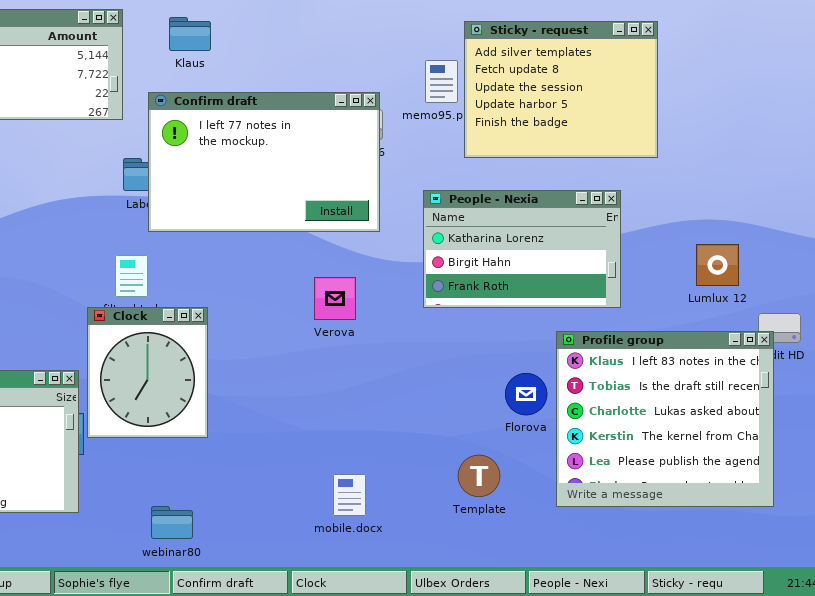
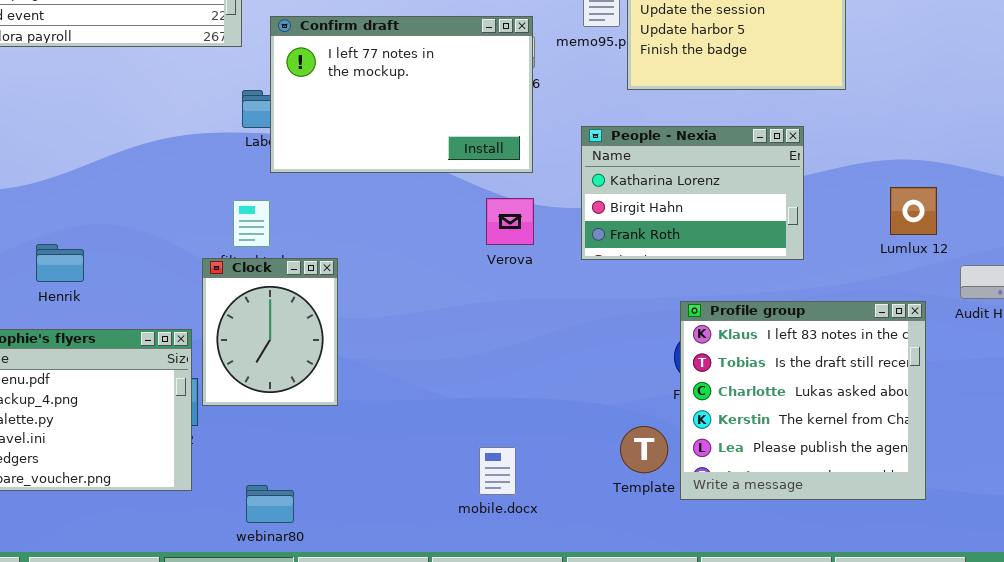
Verova: [314,277,356,320] -> [486,198,534,245], moved
Profile group: [556,331,774,507] -> [680,301,926,500], moved
webinar80: [151,506,193,539] -> [246,485,294,523], moved

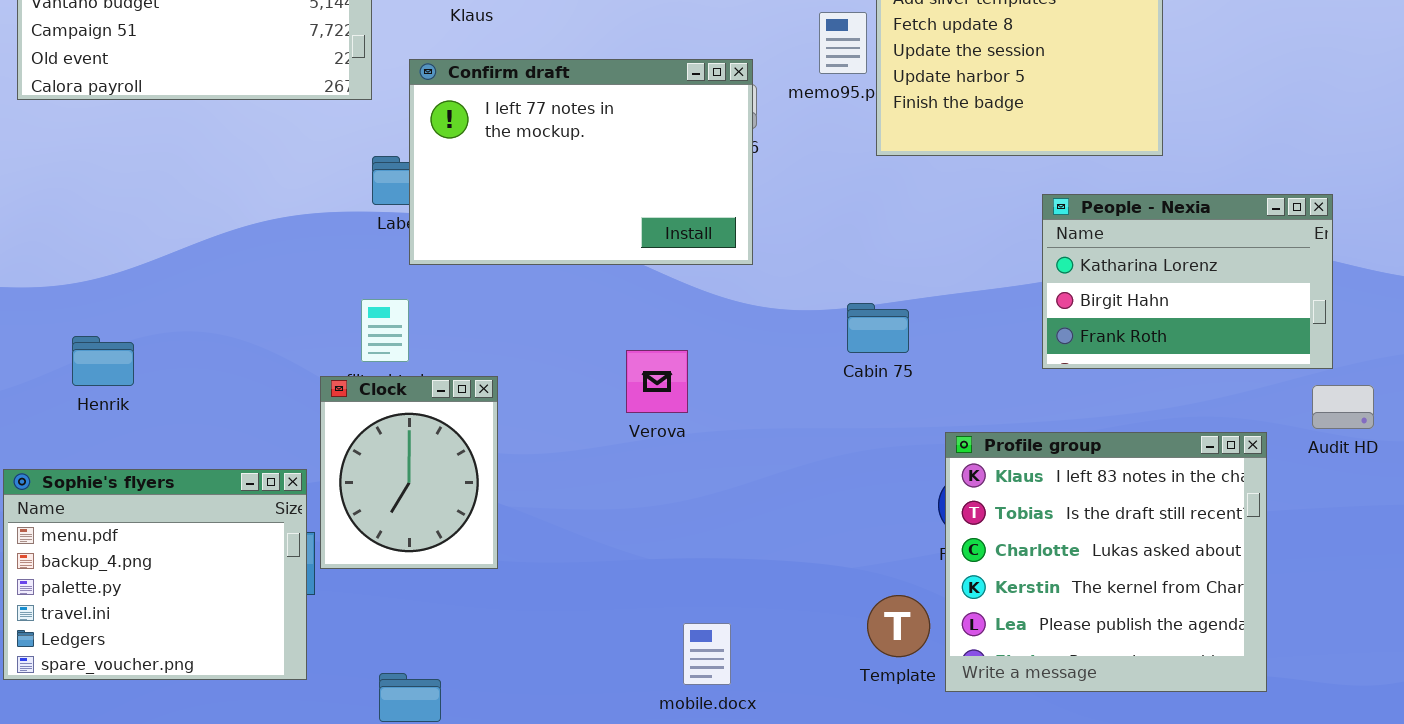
People - Nexia: [581,126,804,260] -> [1042,194,1333,369], moved
Verova: [486,198,534,245] -> [626,350,688,413], moved
Henrik: [36,244,84,282] -> [72,336,134,386], moved

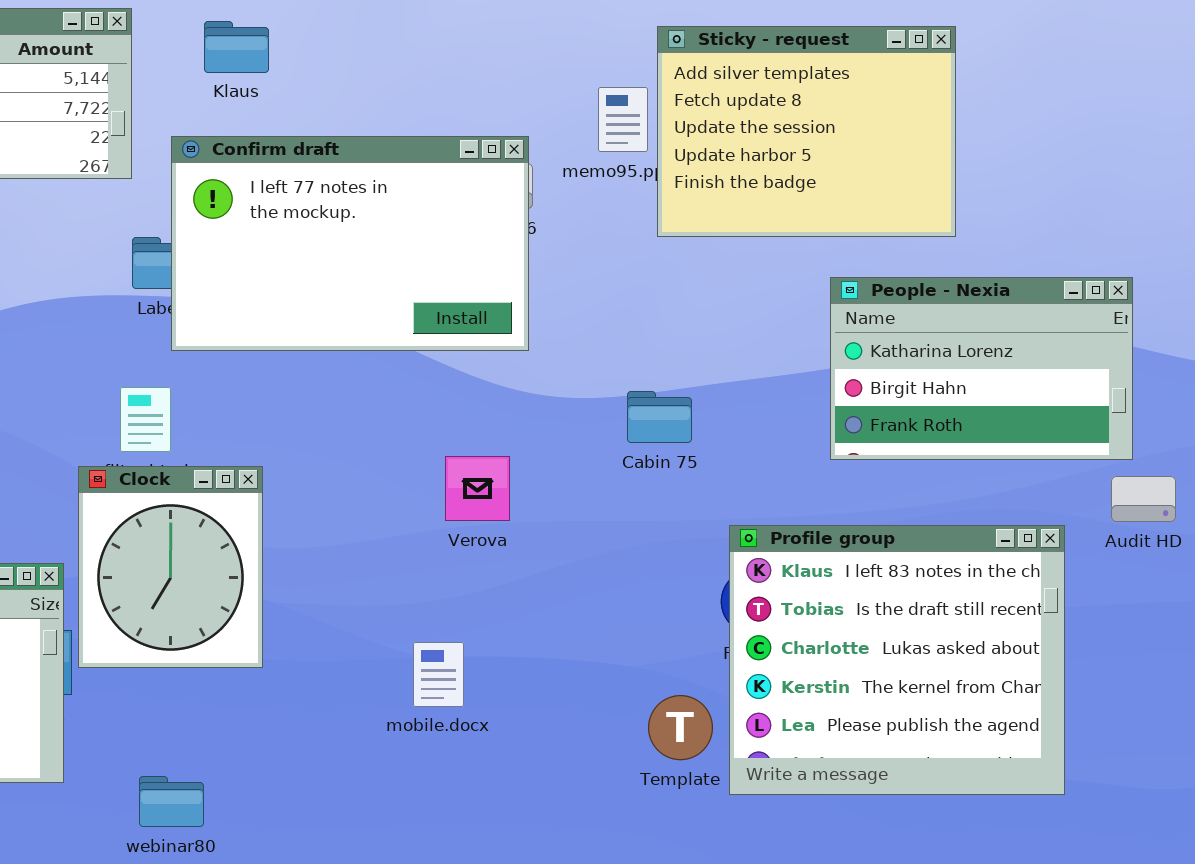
Verova: [626,350,688,413] -> [445,456,510,521], moved
mobile.docx: [683,623,731,685] -> [413,642,464,707], moved

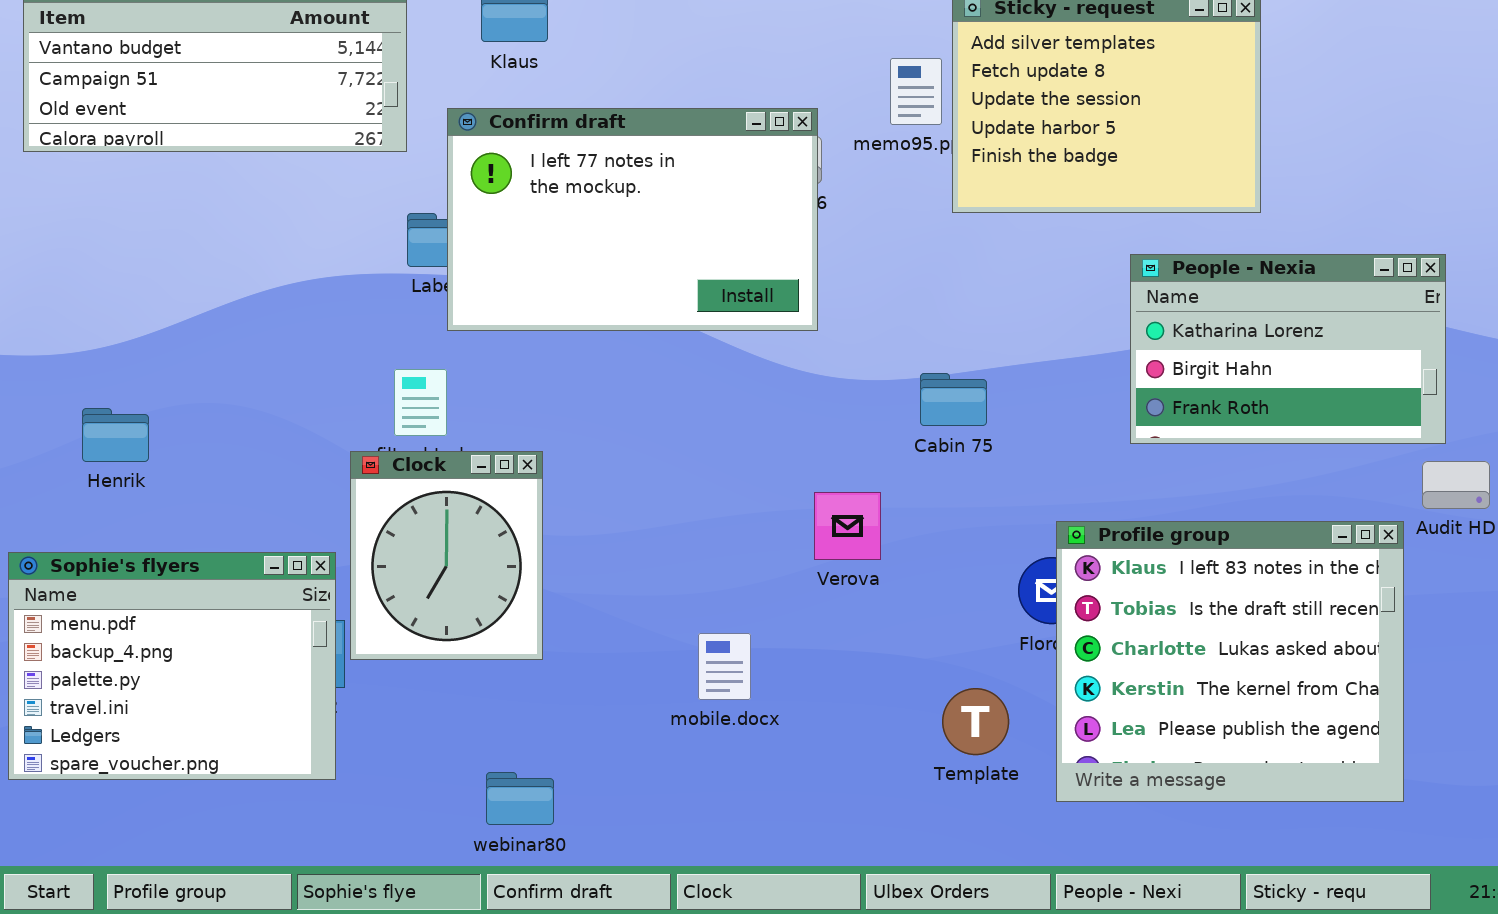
Verova: [445,456,510,521] -> [814,492,881,560], moved
Profile group: [729,525,1065,795] -> [1056,521,1404,802], moved
webinar80: [139,776,204,827] -> [486,772,554,825], moved

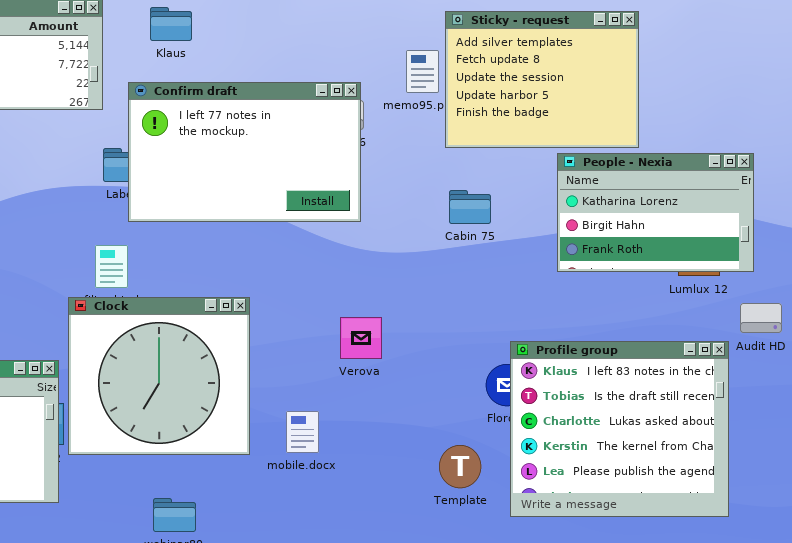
People - Nexia: [1130,254,1446,444] -> [557,153,754,272], moved
Cabin 75: [920,373,987,426] -> [449,190,491,224], moved
Clock: [350,451,543,660] -> [68,297,250,455], resized
Verova: [814,492,881,560] -> [340,317,382,359], moved

